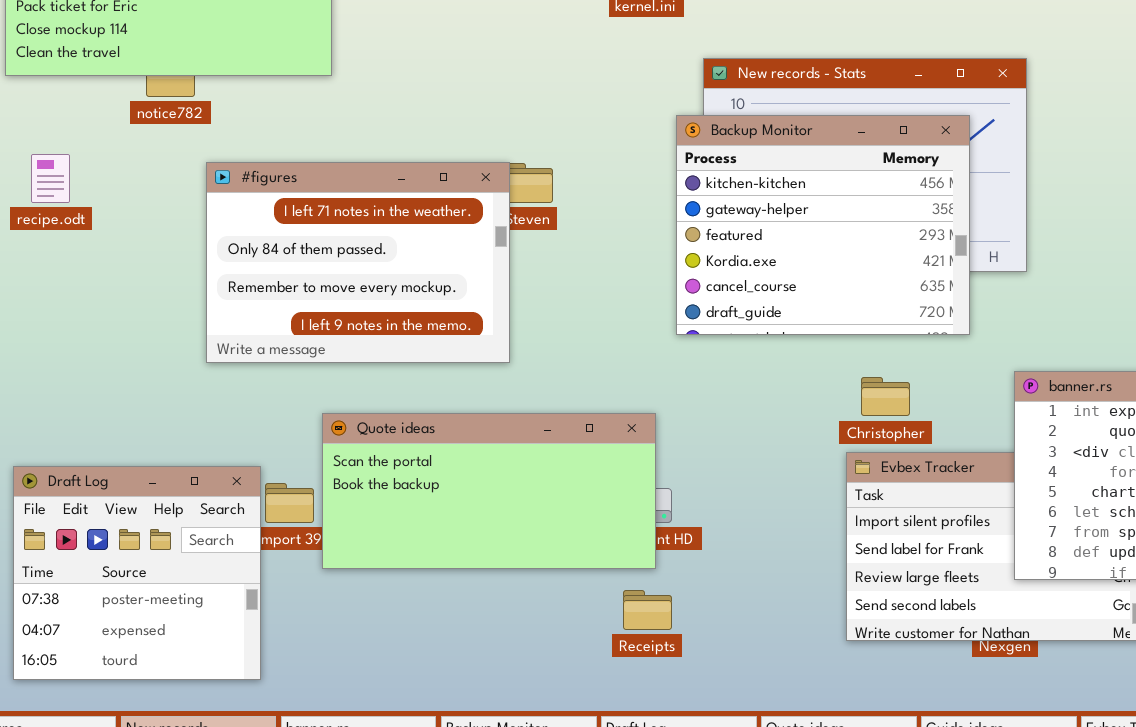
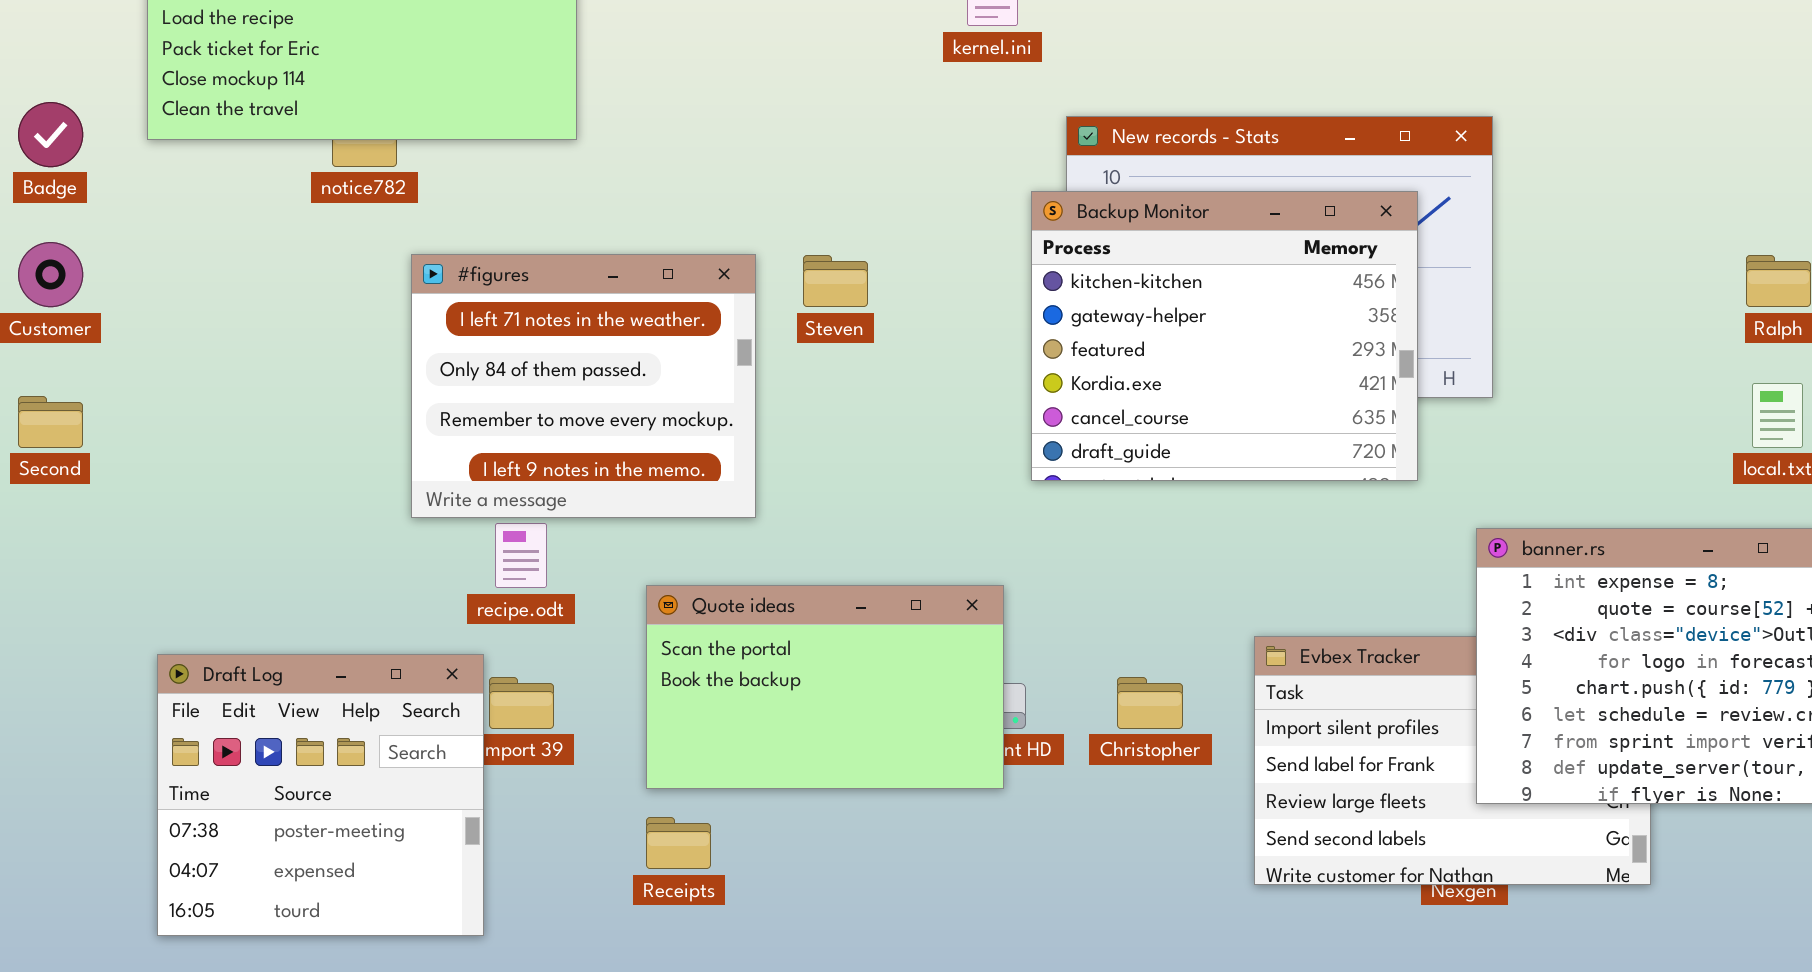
recipe.odt: [31,154,70,203] -> [495,523,547,588], moved
#figures: [206,162,510,363] -> [411,254,756,518], resized
Christopher: [861,377,910,416] -> [1117,677,1183,729], moved
Quote ideas: [322,413,656,569] -> [646,585,1004,789], resized
Receipts: [623,590,672,630] -> [646,817,711,869], moved

